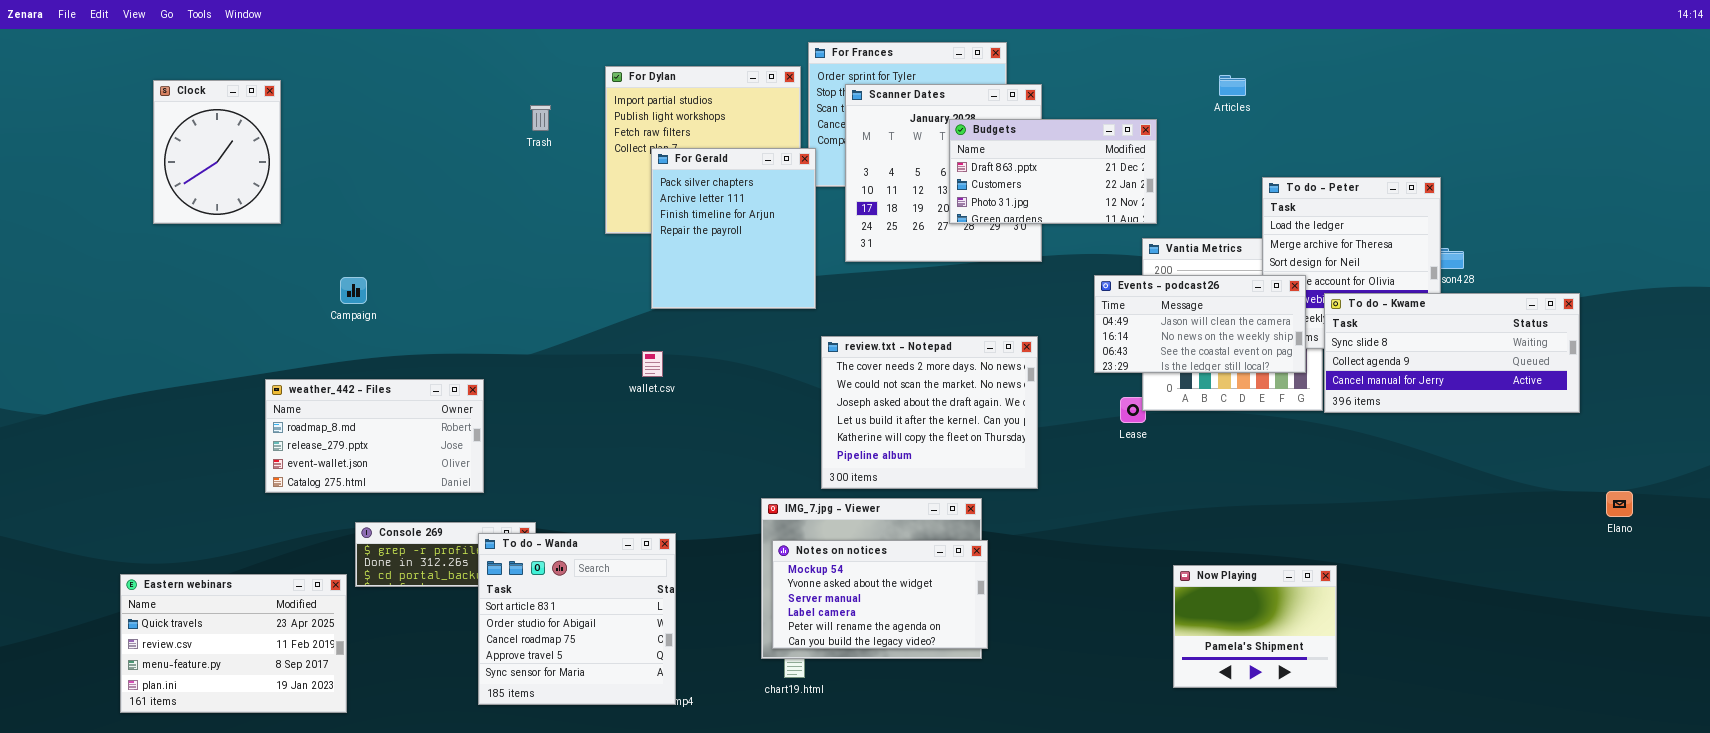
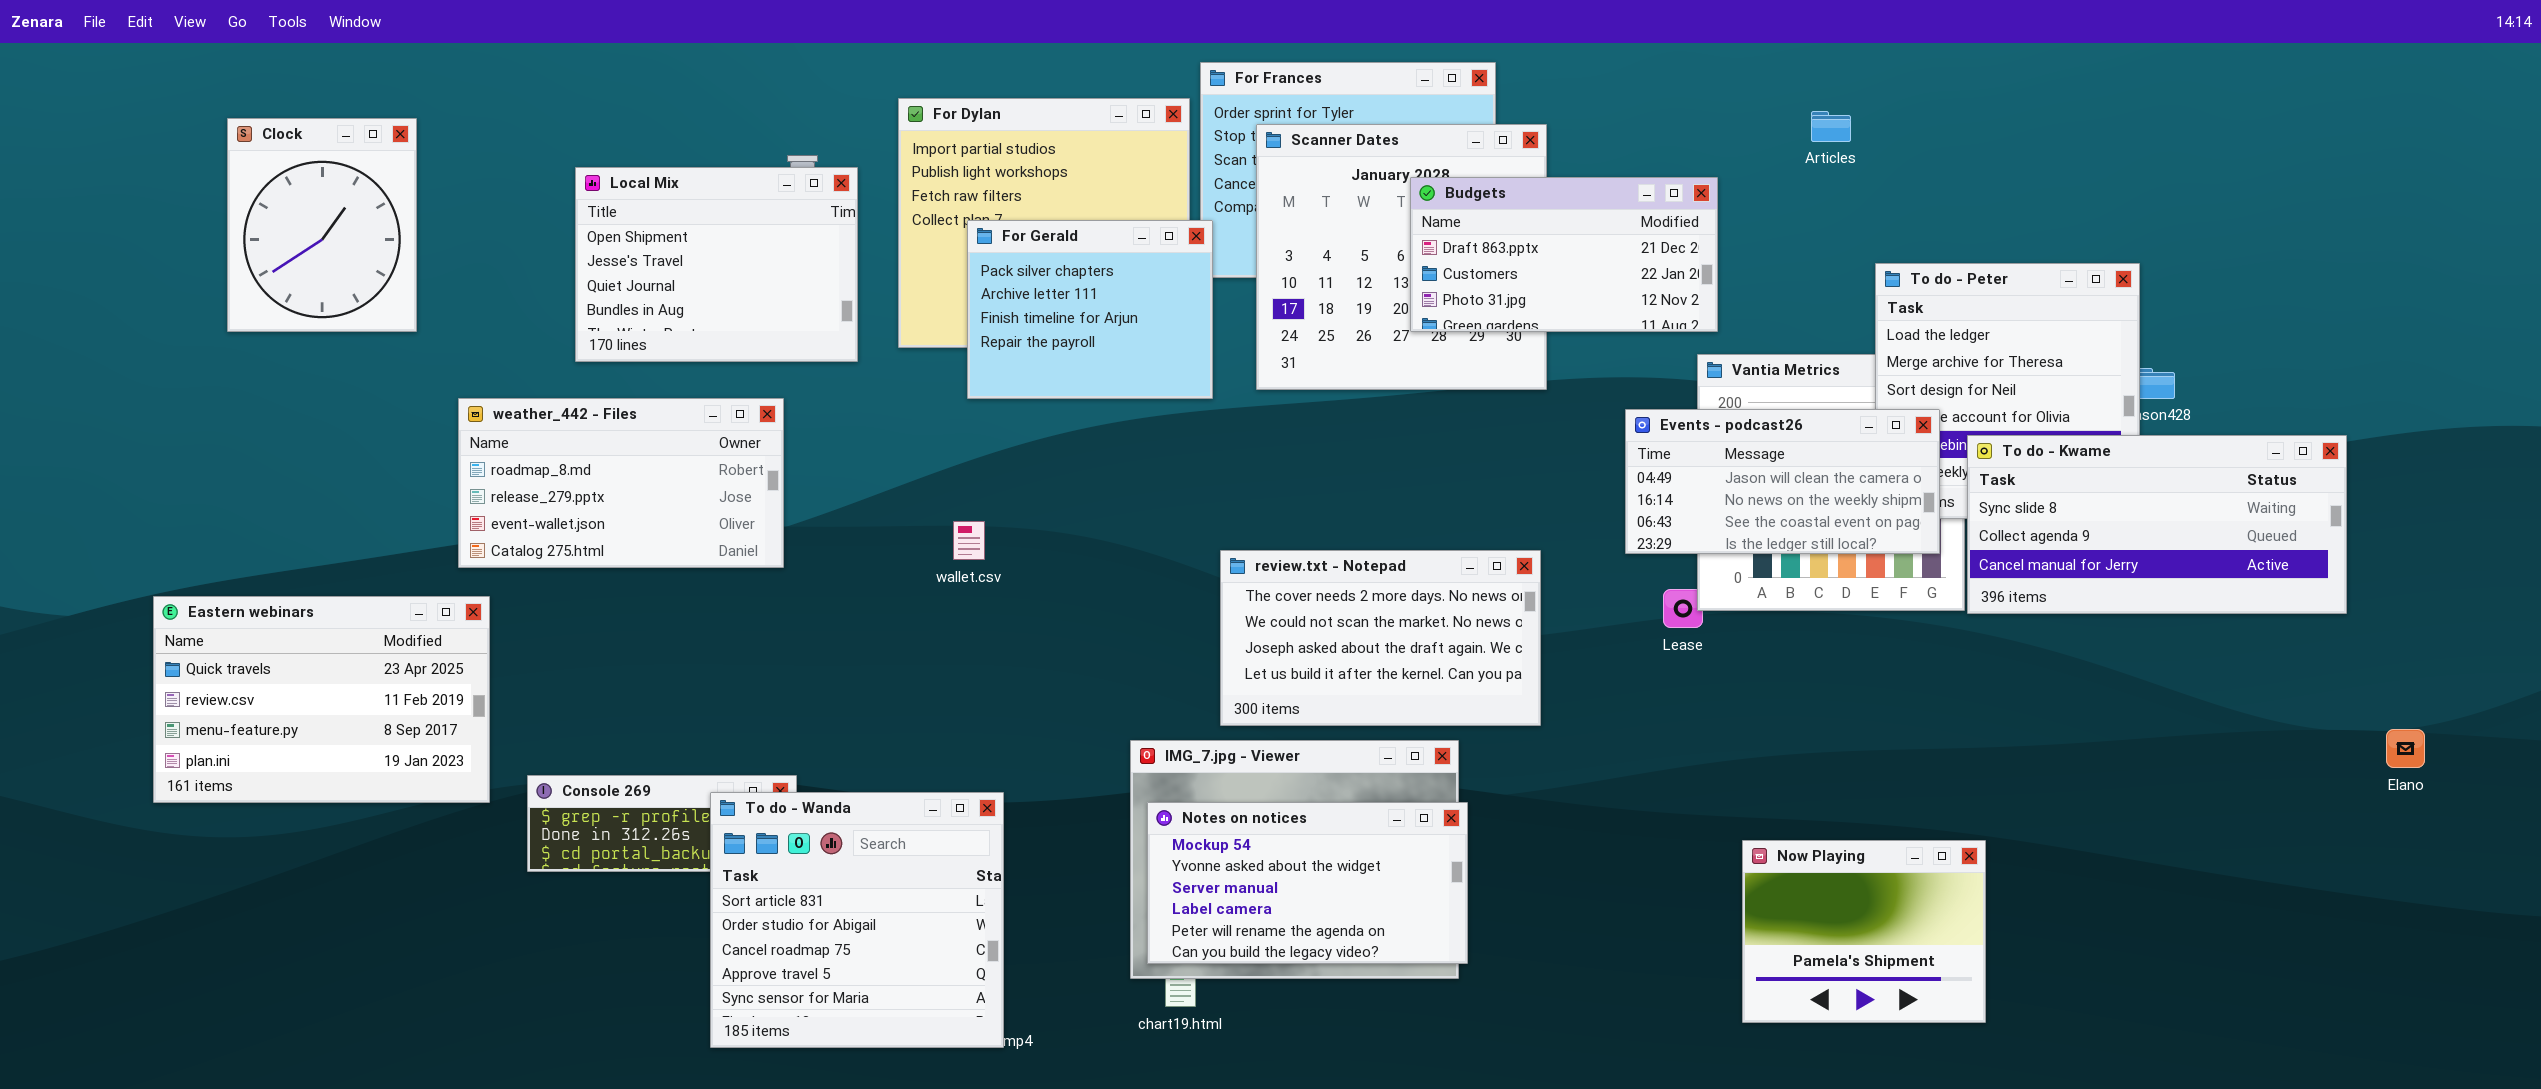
Local Mix: none -> [575,167,858,362], opened
For Gerald: [651,148,816,309] -> [967,220,1213,399], resized
review.txt - Notepad: [821,336,1038,489] -> [1220,550,1541,726], resized
weather_442 - Files: [265,379,484,493] -> [458,398,784,568], moved
Eastern webinars: [120,574,347,713] -> [153,596,490,803], moved

